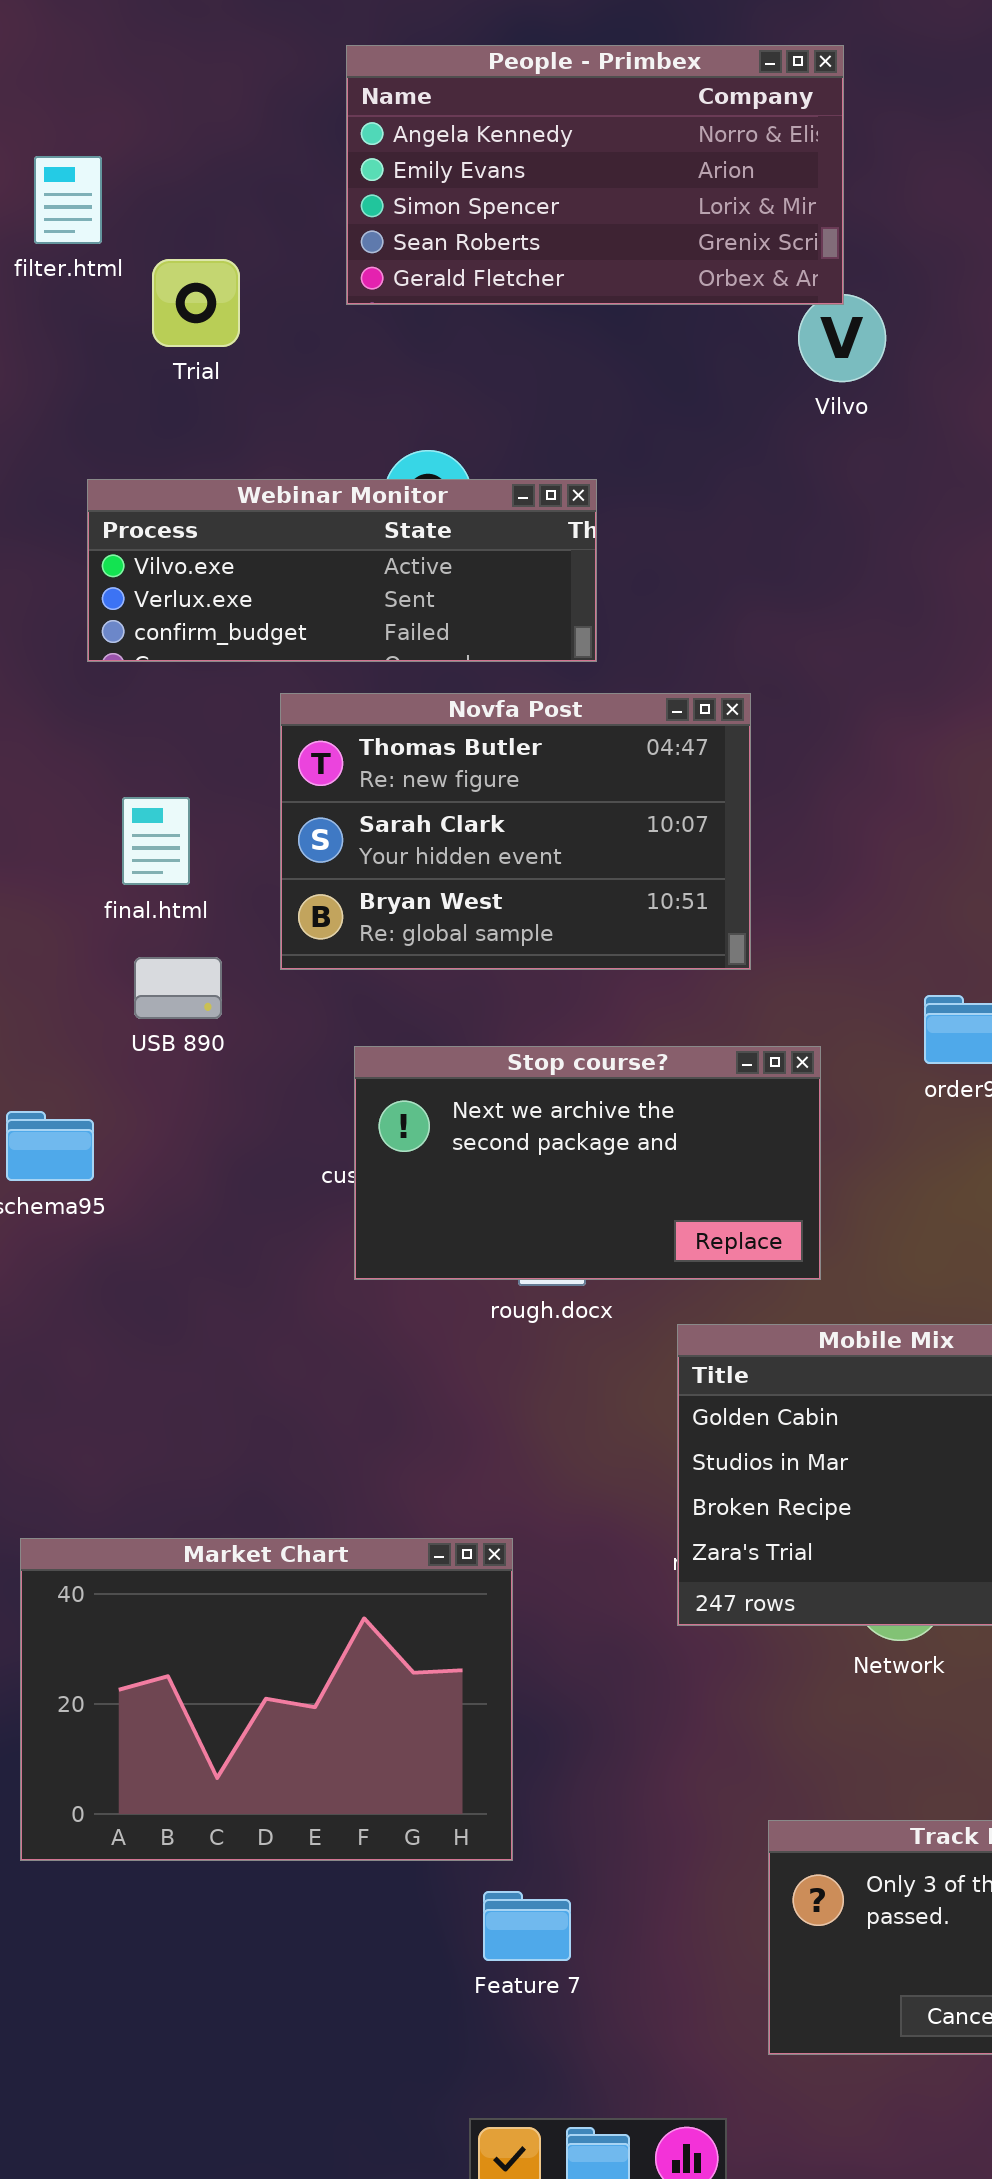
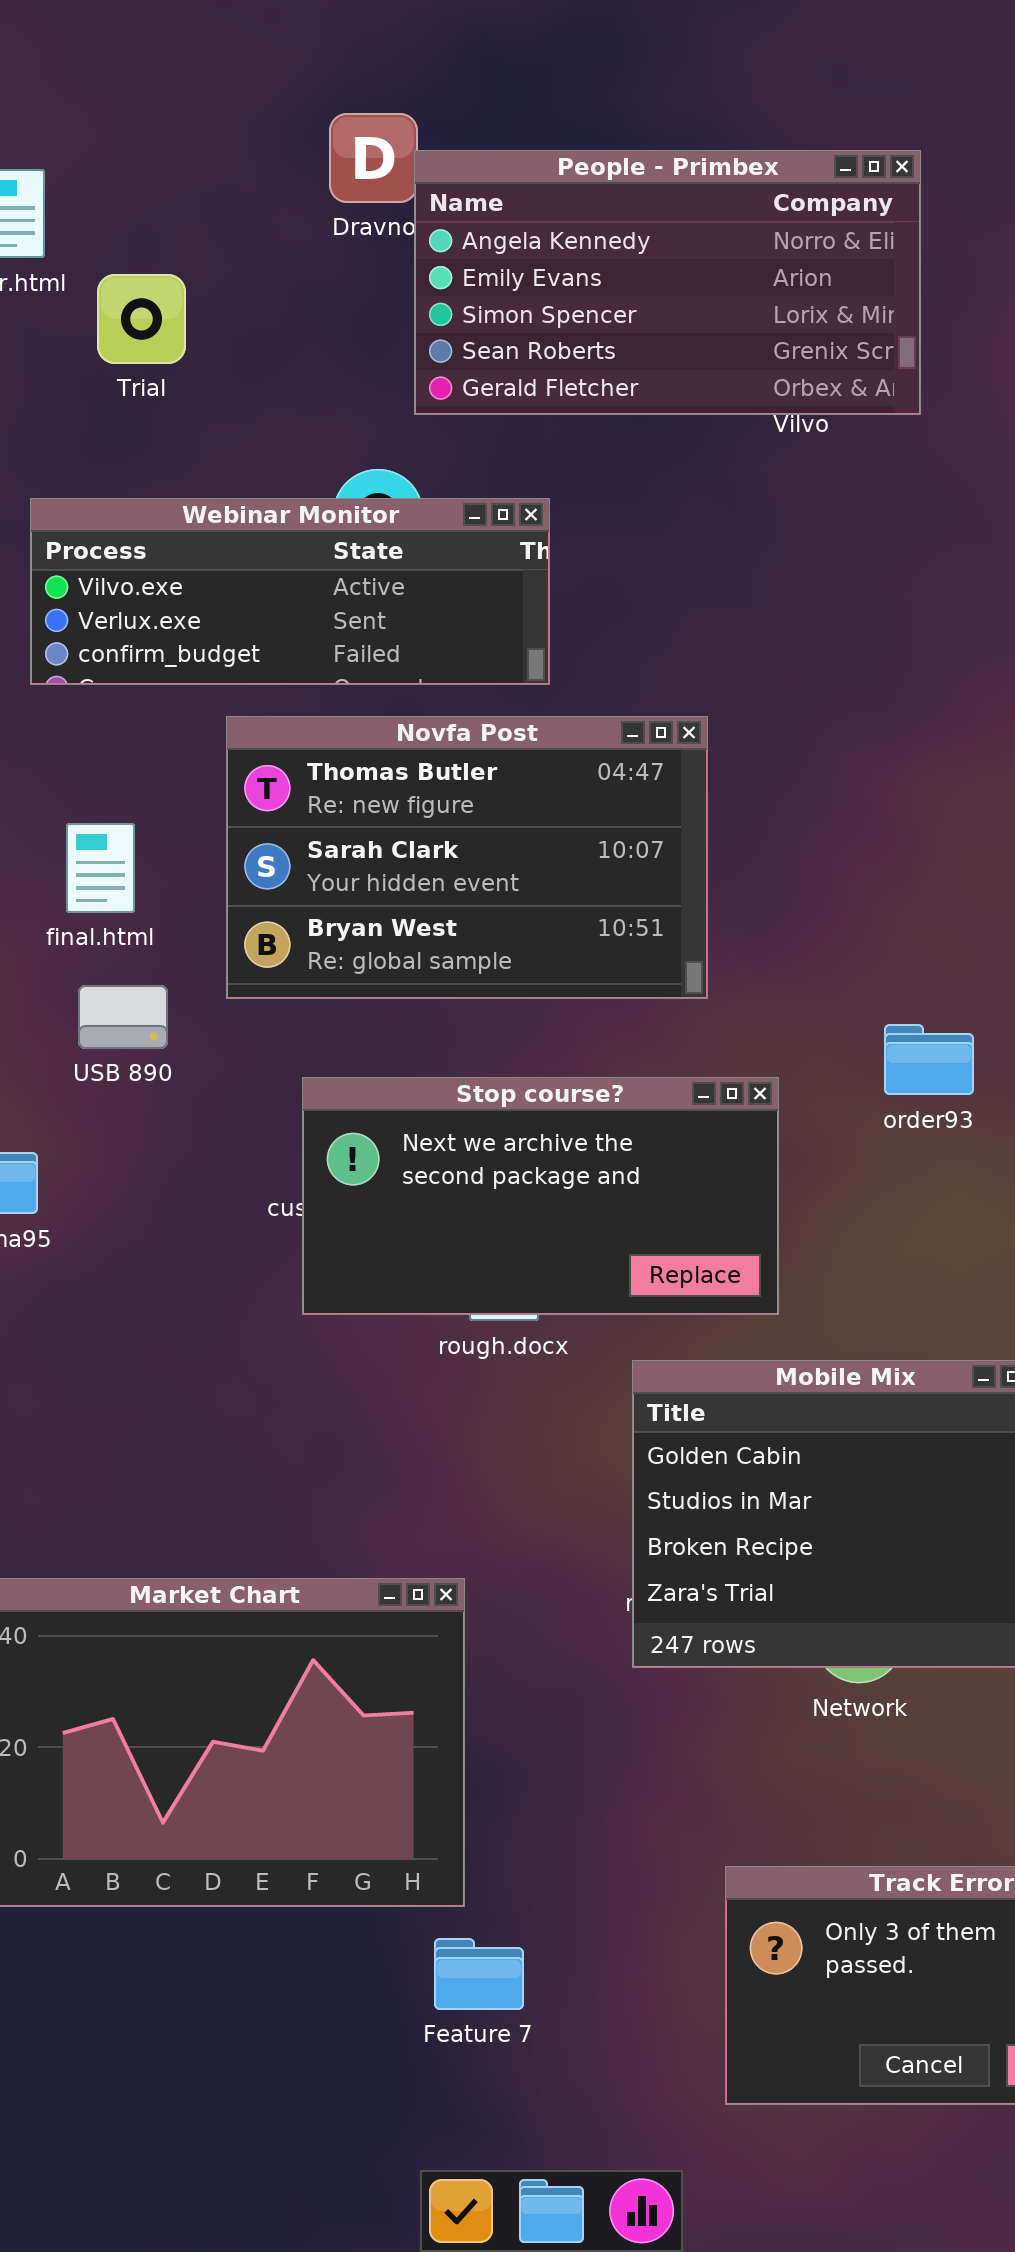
People - Primbex: [346,45,844,305] -> [414,150,921,415], moved

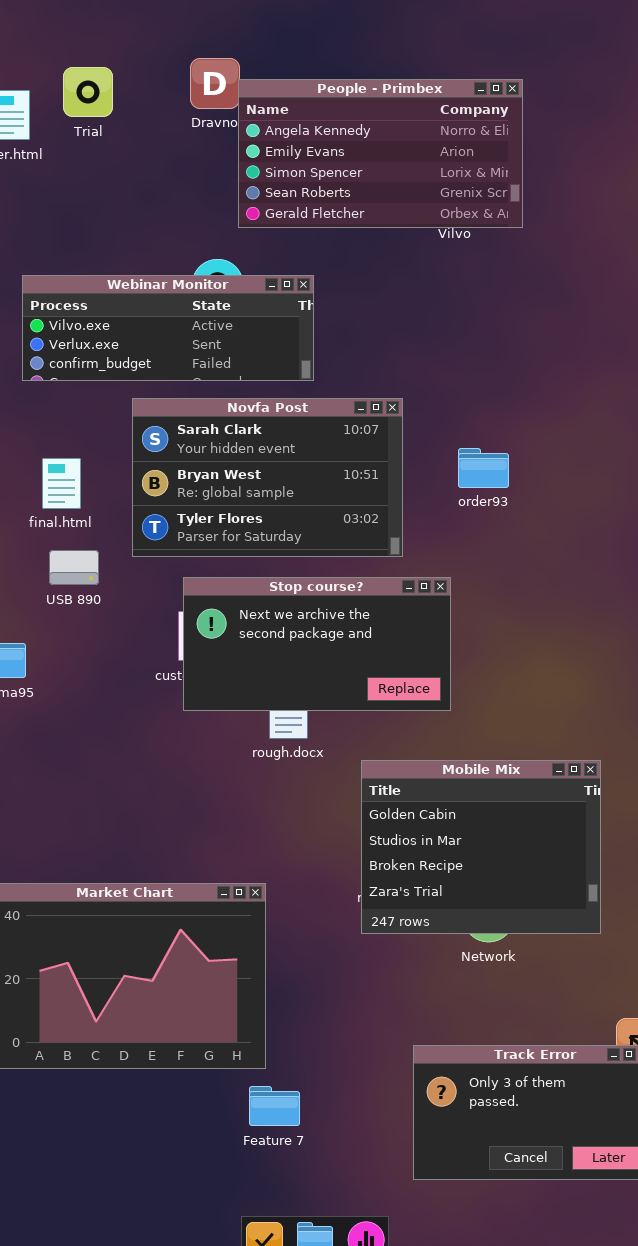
Trial: [97,274,186,364] -> [63,67,113,117], moved
Novfa Post: [226,716,708,999] -> [132,398,403,557], scrolled down 1 row
order93: [884,1024,974,1095] -> [458,448,509,488], moved
Stop course?: [302,1077,779,1315] -> [183,577,451,711], moved

